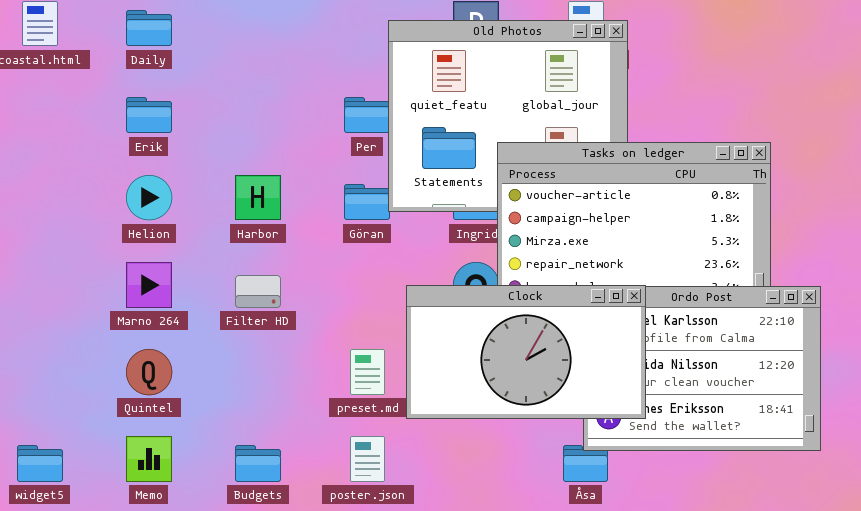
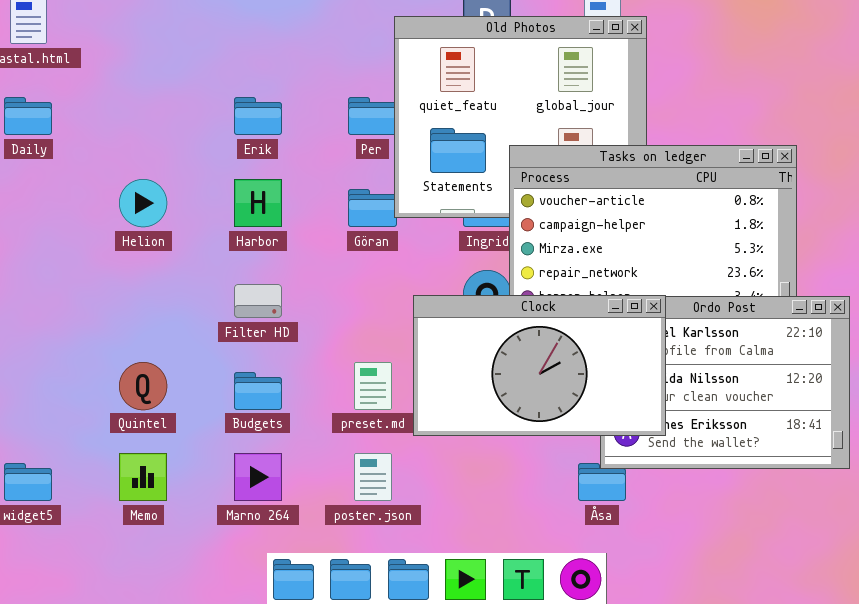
Daily: [126,10,172,46] -> [4,97,52,135], moved
Erik: [126,97,172,133] -> [234,97,282,135], moved
Marno 264: [126,262,172,308] -> [234,453,282,501], moved
Budgets: [235,445,281,482] -> [234,372,282,410], moved

